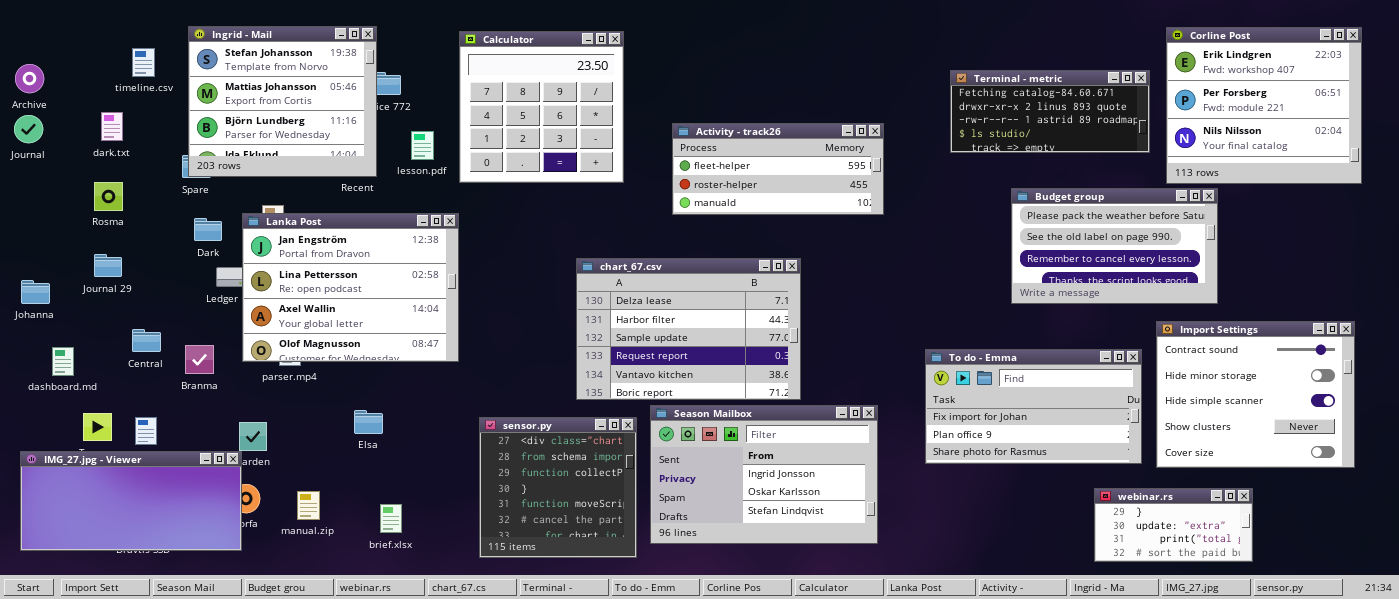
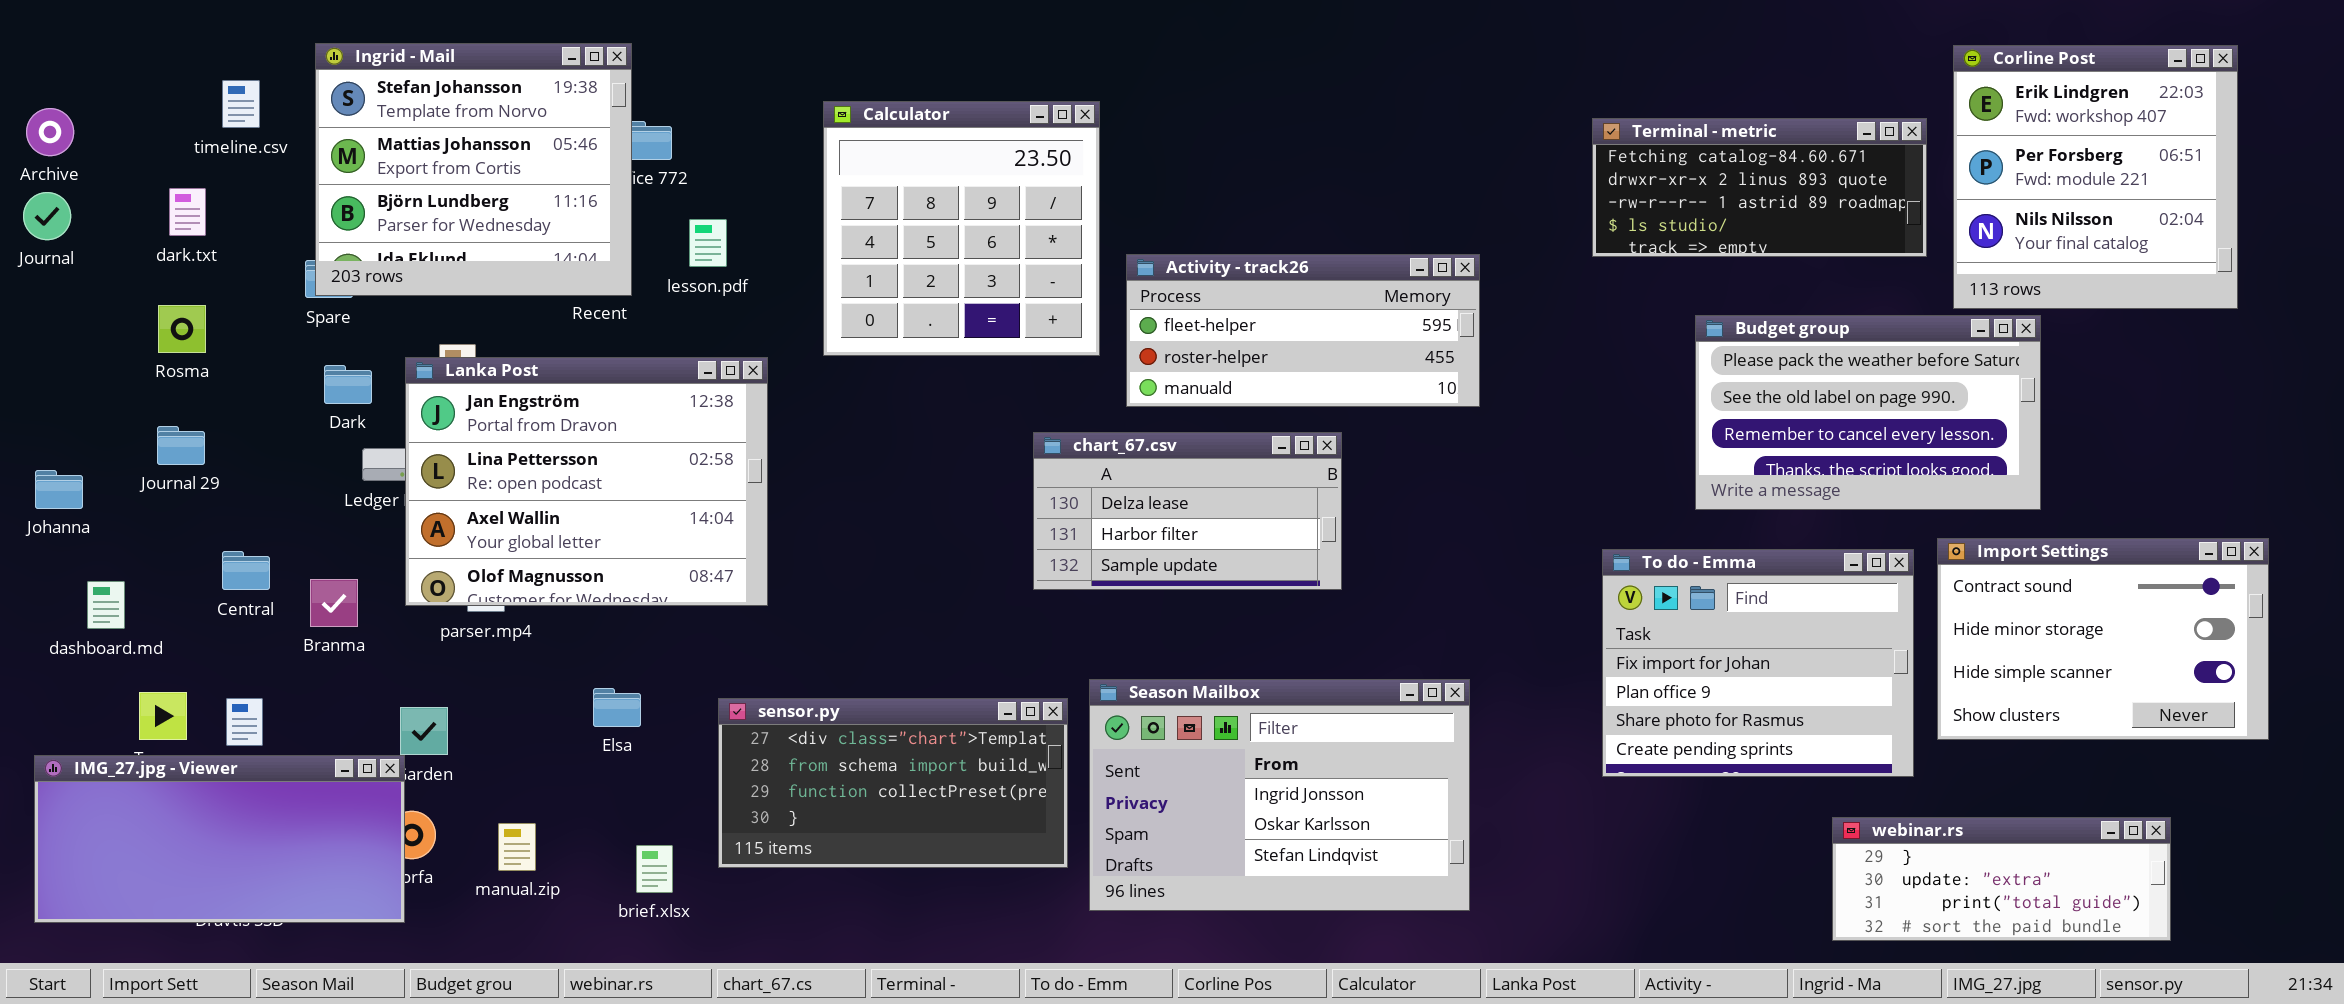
Corline Post: [1166,27,1362,184] -> [1953,45,2238,309], resized
Calculator: [459,31,624,183] -> [823,101,1100,356], moved
Activity - track26: [672,123,884,215] -> [1126,254,1480,407], moved
chart_67.csv: [576,258,801,400] -> [1033,432,1342,590], resized
Import Settings: [1156,321,1355,468] -> [1937,538,2269,740], resized
To do - Emma: [925,349,1142,464] -> [1602,549,1914,777], resized
sensor.py: [479,417,637,558] -> [718,698,1068,868], resized
webinar.rs: [1094,488,1253,562] -> [1832,817,2171,941], resized

